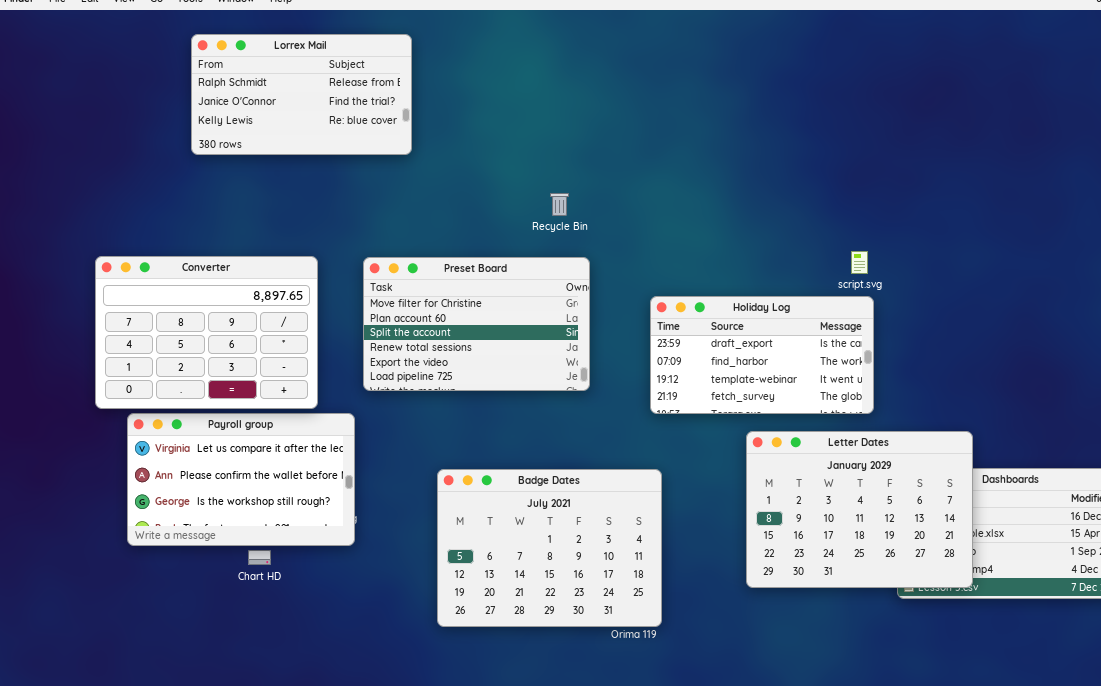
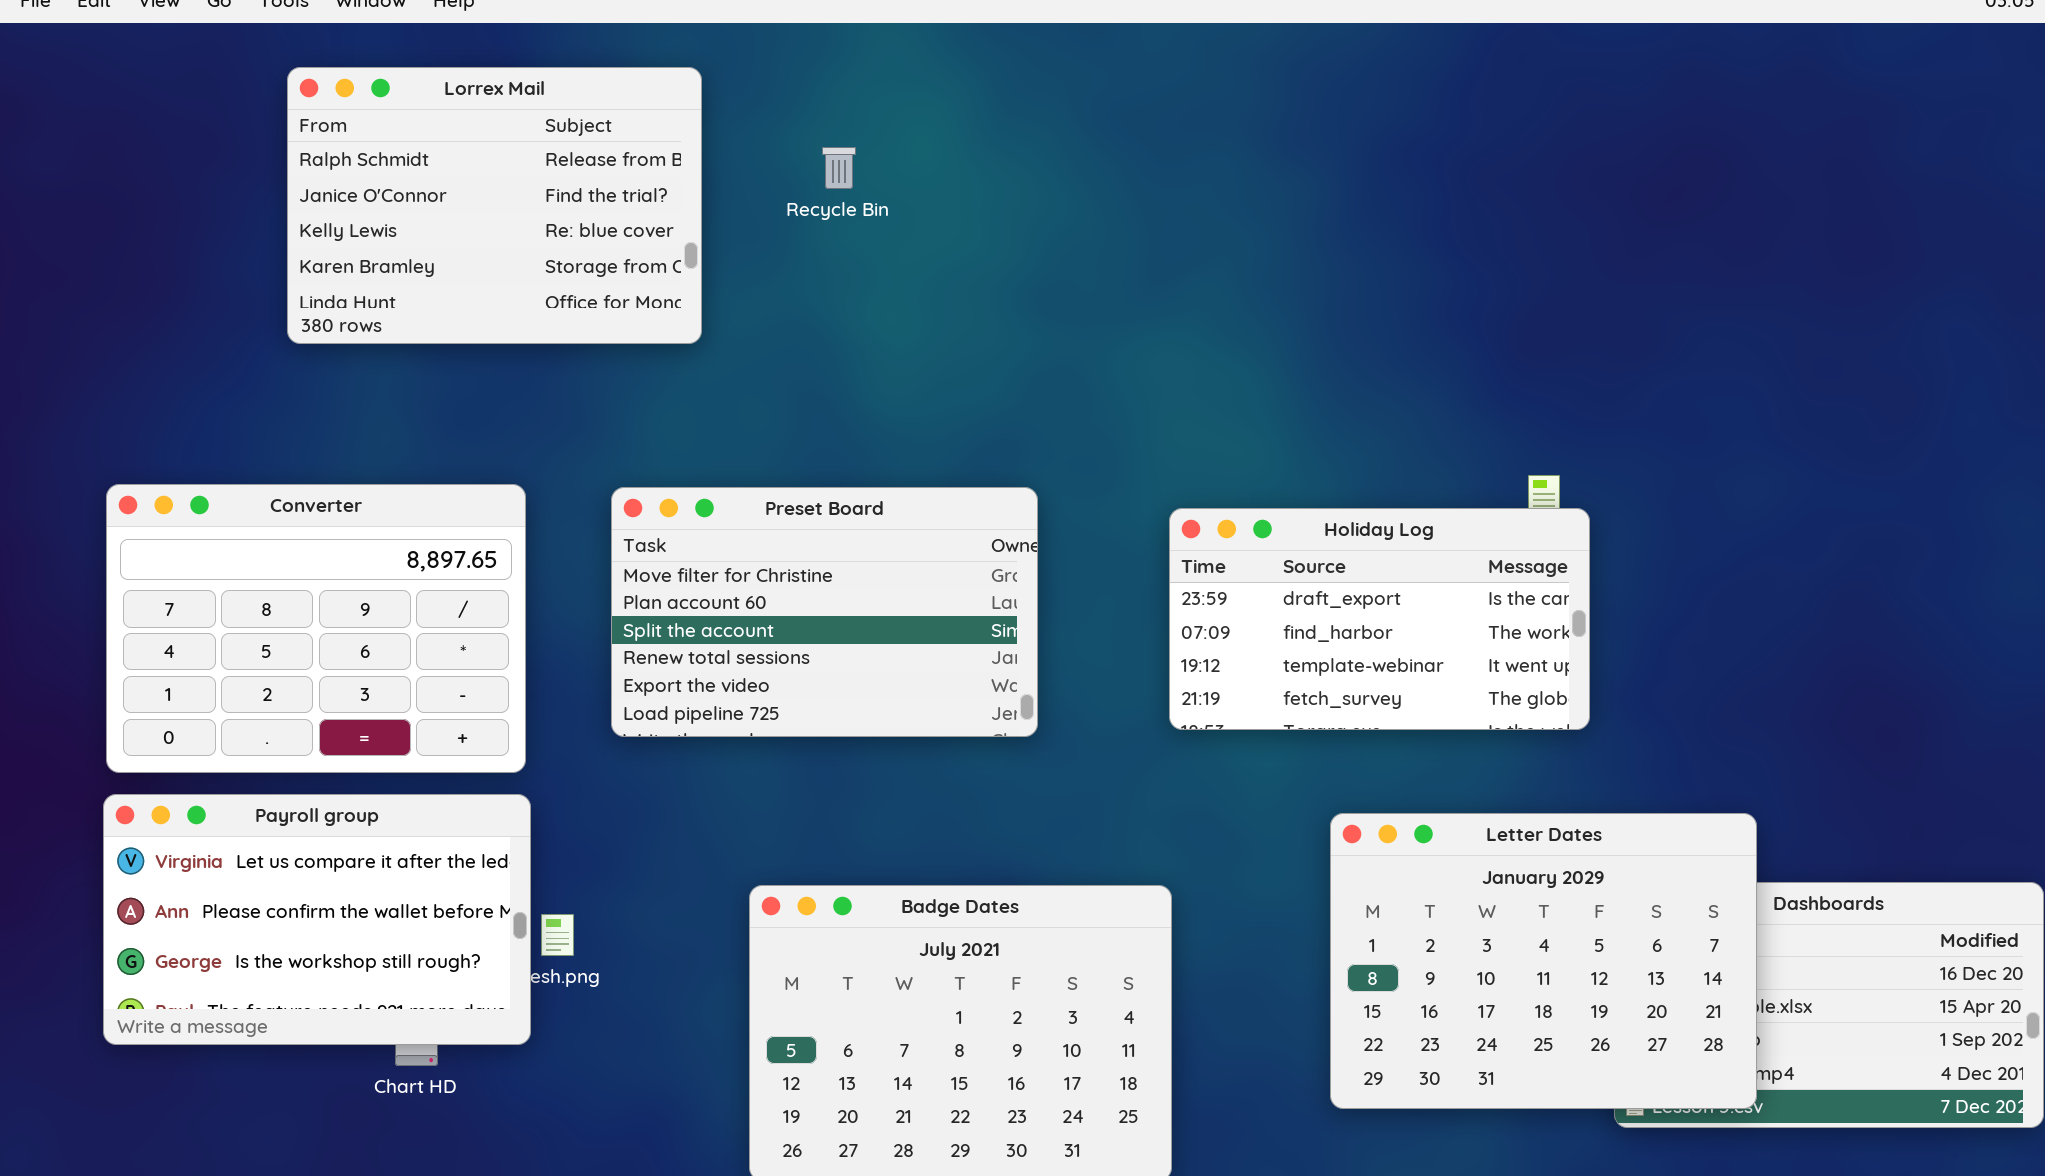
Lorrex Mail: [191,34,412,155] -> [287,67,702,344], resized
Recycle Bin: [550,193,569,216] -> [822,147,856,189], moved
Holiday Log: [650,296,874,414] -> [1169,508,1590,730], moved
Payroll group: [127,413,355,546] -> [103,794,531,1045], moved

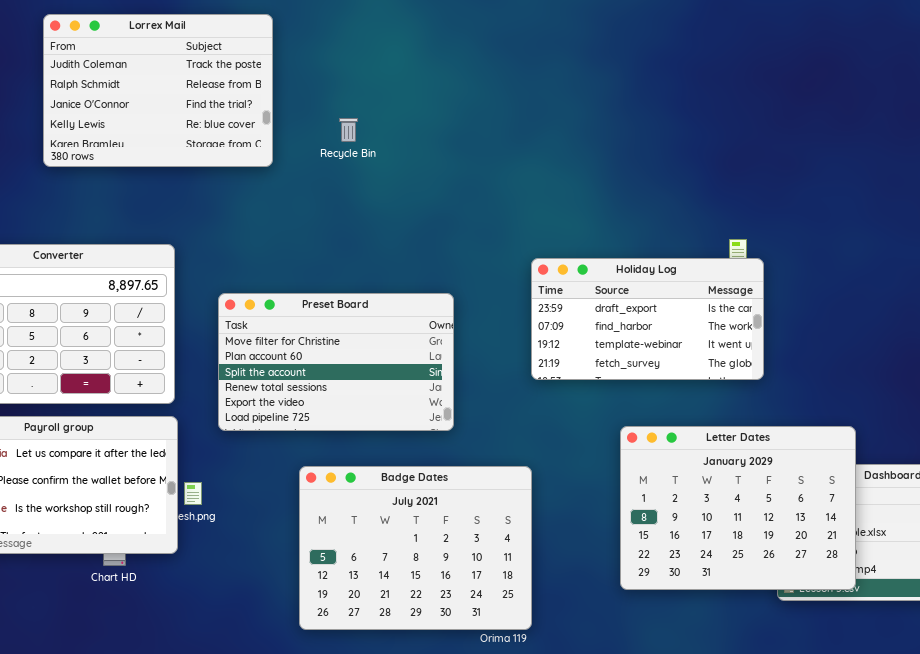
Lorrex Mail: [287,67,702,344] -> [43,14,273,167], scrolled up 1 row
Recycle Bin: [822,147,856,189] -> [339,118,358,142], moved
Preset Board: [611,487,1038,737] -> [218,293,454,431], moved

